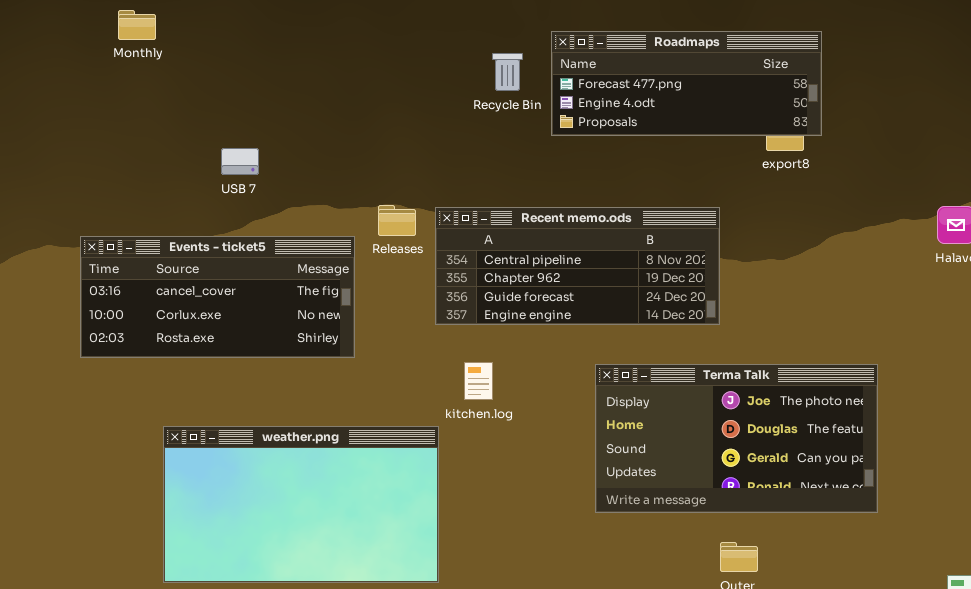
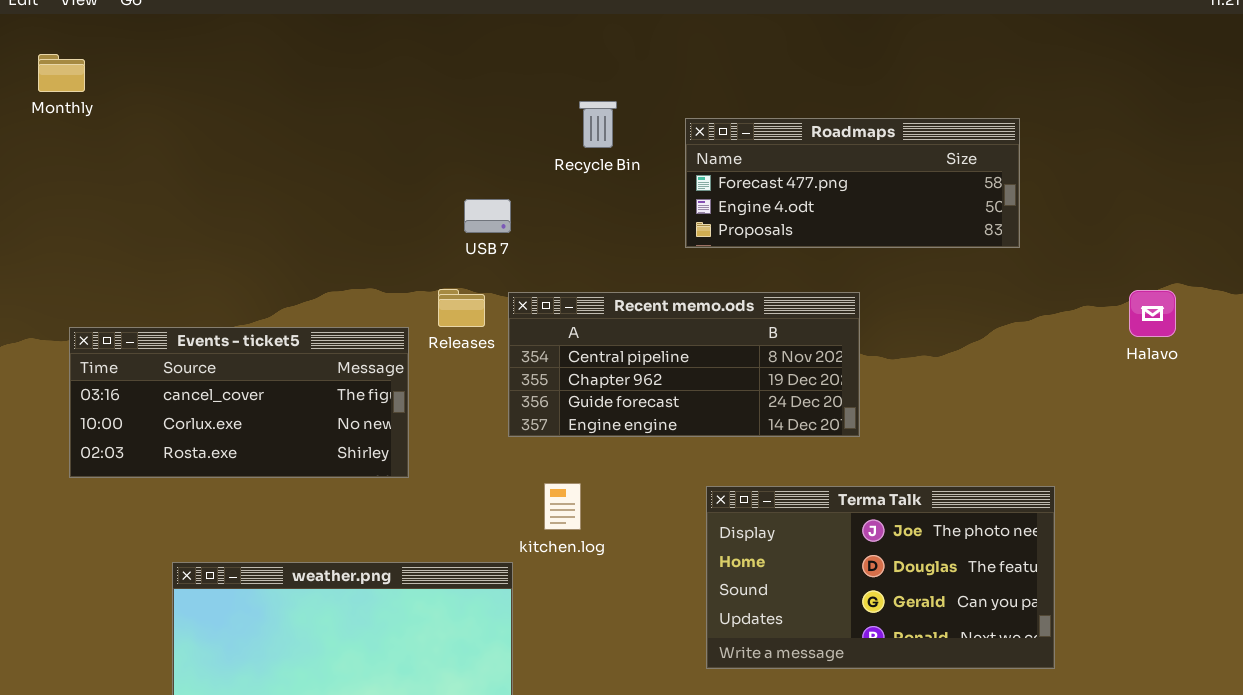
Monthly: [118,10,156,40] -> [38,54,85,92], moved
Roadmaps: [551,31,822,136] -> [685,118,1020,248], moved
USB 7: [221,148,259,175] -> [464,199,511,233], moved

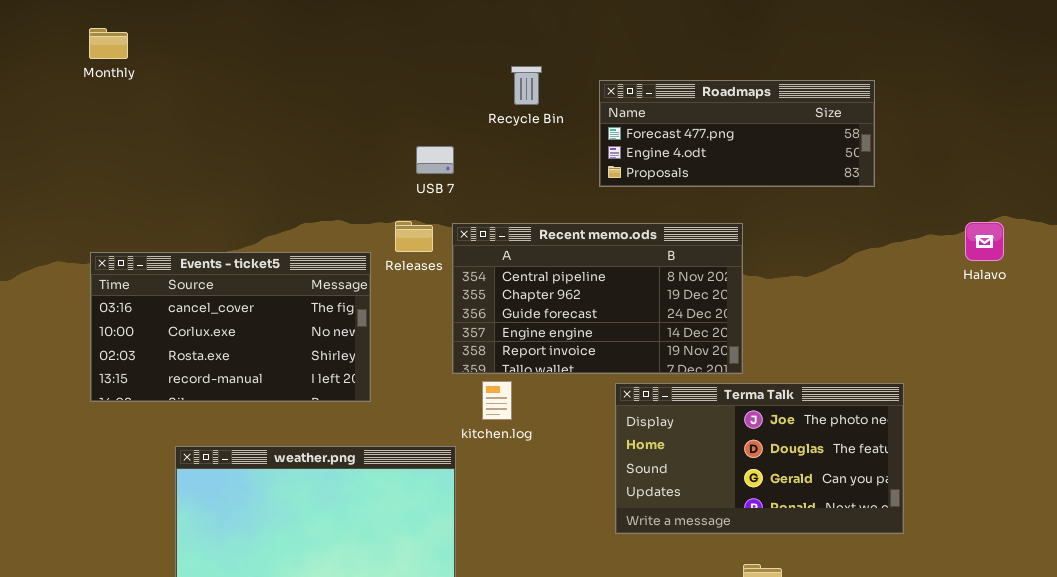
Monthly: [38,54,85,92] -> [89,28,128,59], moved
Recent memo.ods: [508,292,860,437] -> [452,223,743,374], resized
Events - ticket5: [69,327,409,478] -> [90,252,371,402], resized

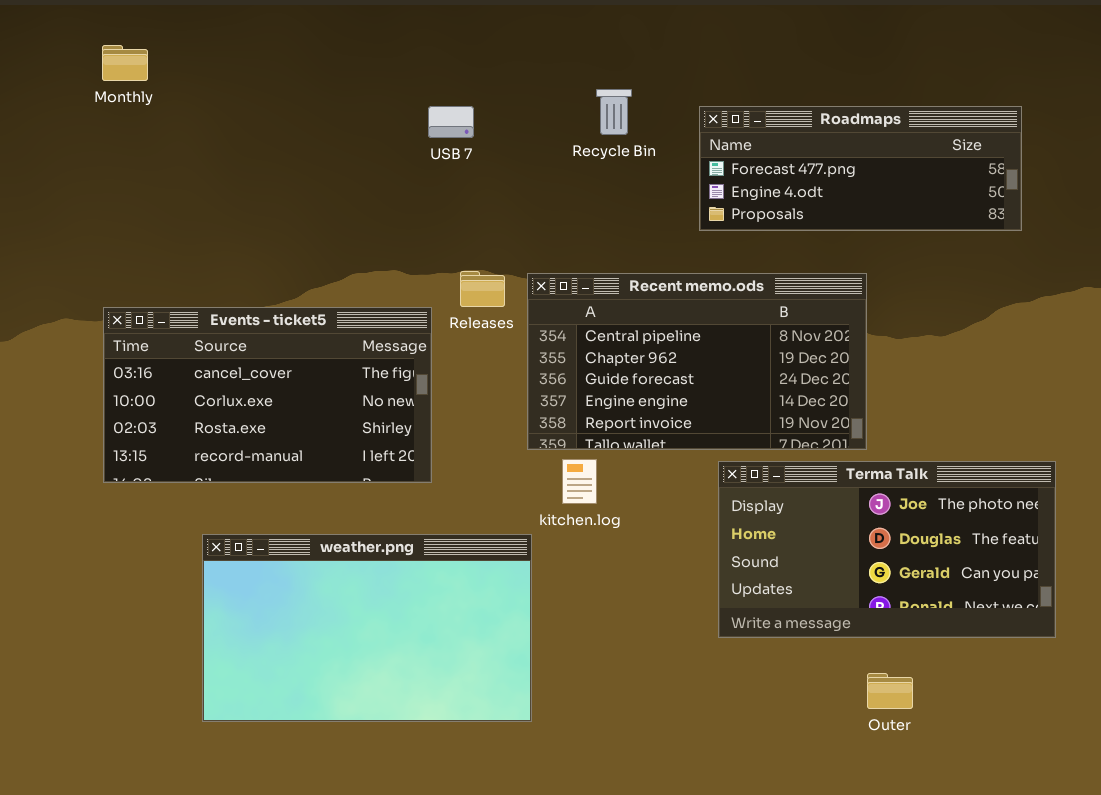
USB 7: [416,146,454,174] -> [428,106,474,138], moved

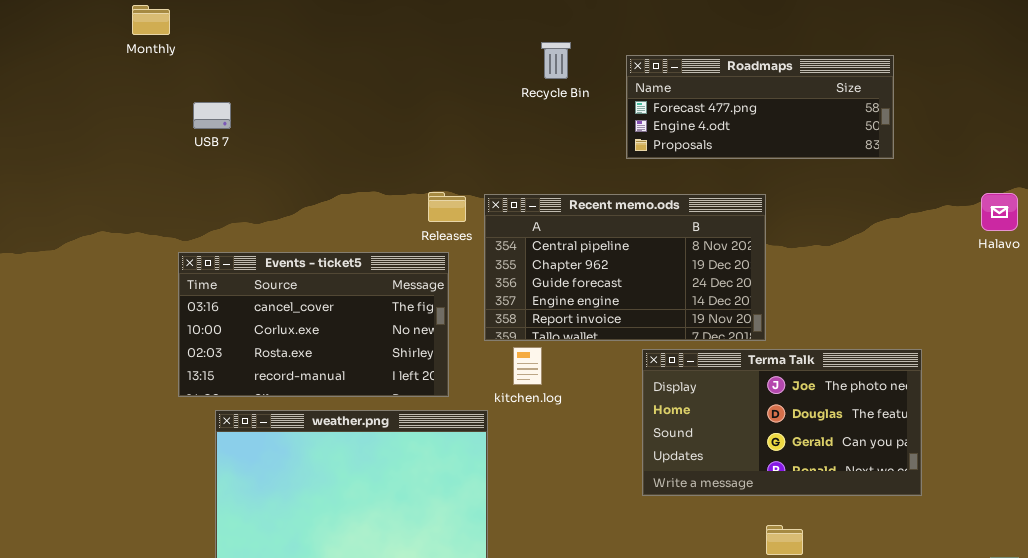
USB 7: [428,106,474,138] -> [193,102,231,129], moved
Events - ticket5: [103,307,432,483] -> [178,252,449,397], moved

